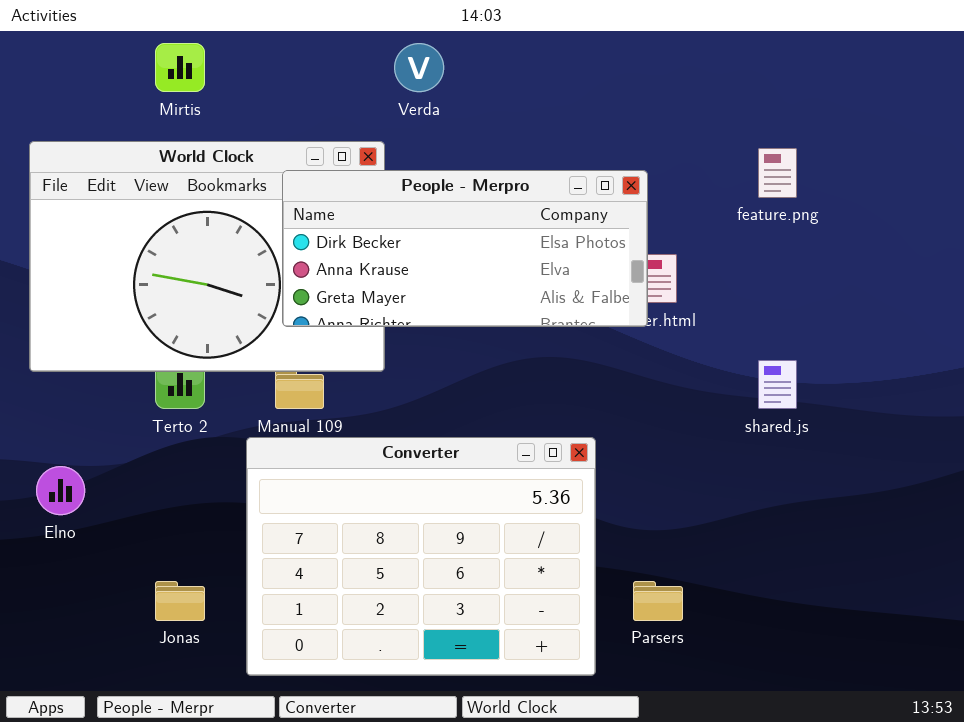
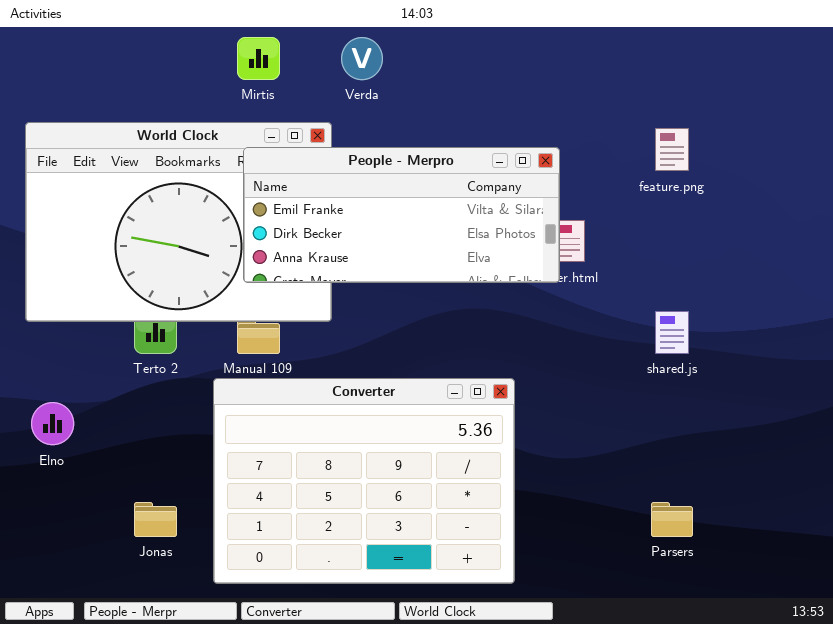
Mirtis: [155,43,205,92] -> [237,37,280,80], moved
People - Merpro: [282,170,648,327] -> [243,147,560,283], scrolled up 1 row
Parsers: [633,581,683,621] -> [651,502,693,537], moved

